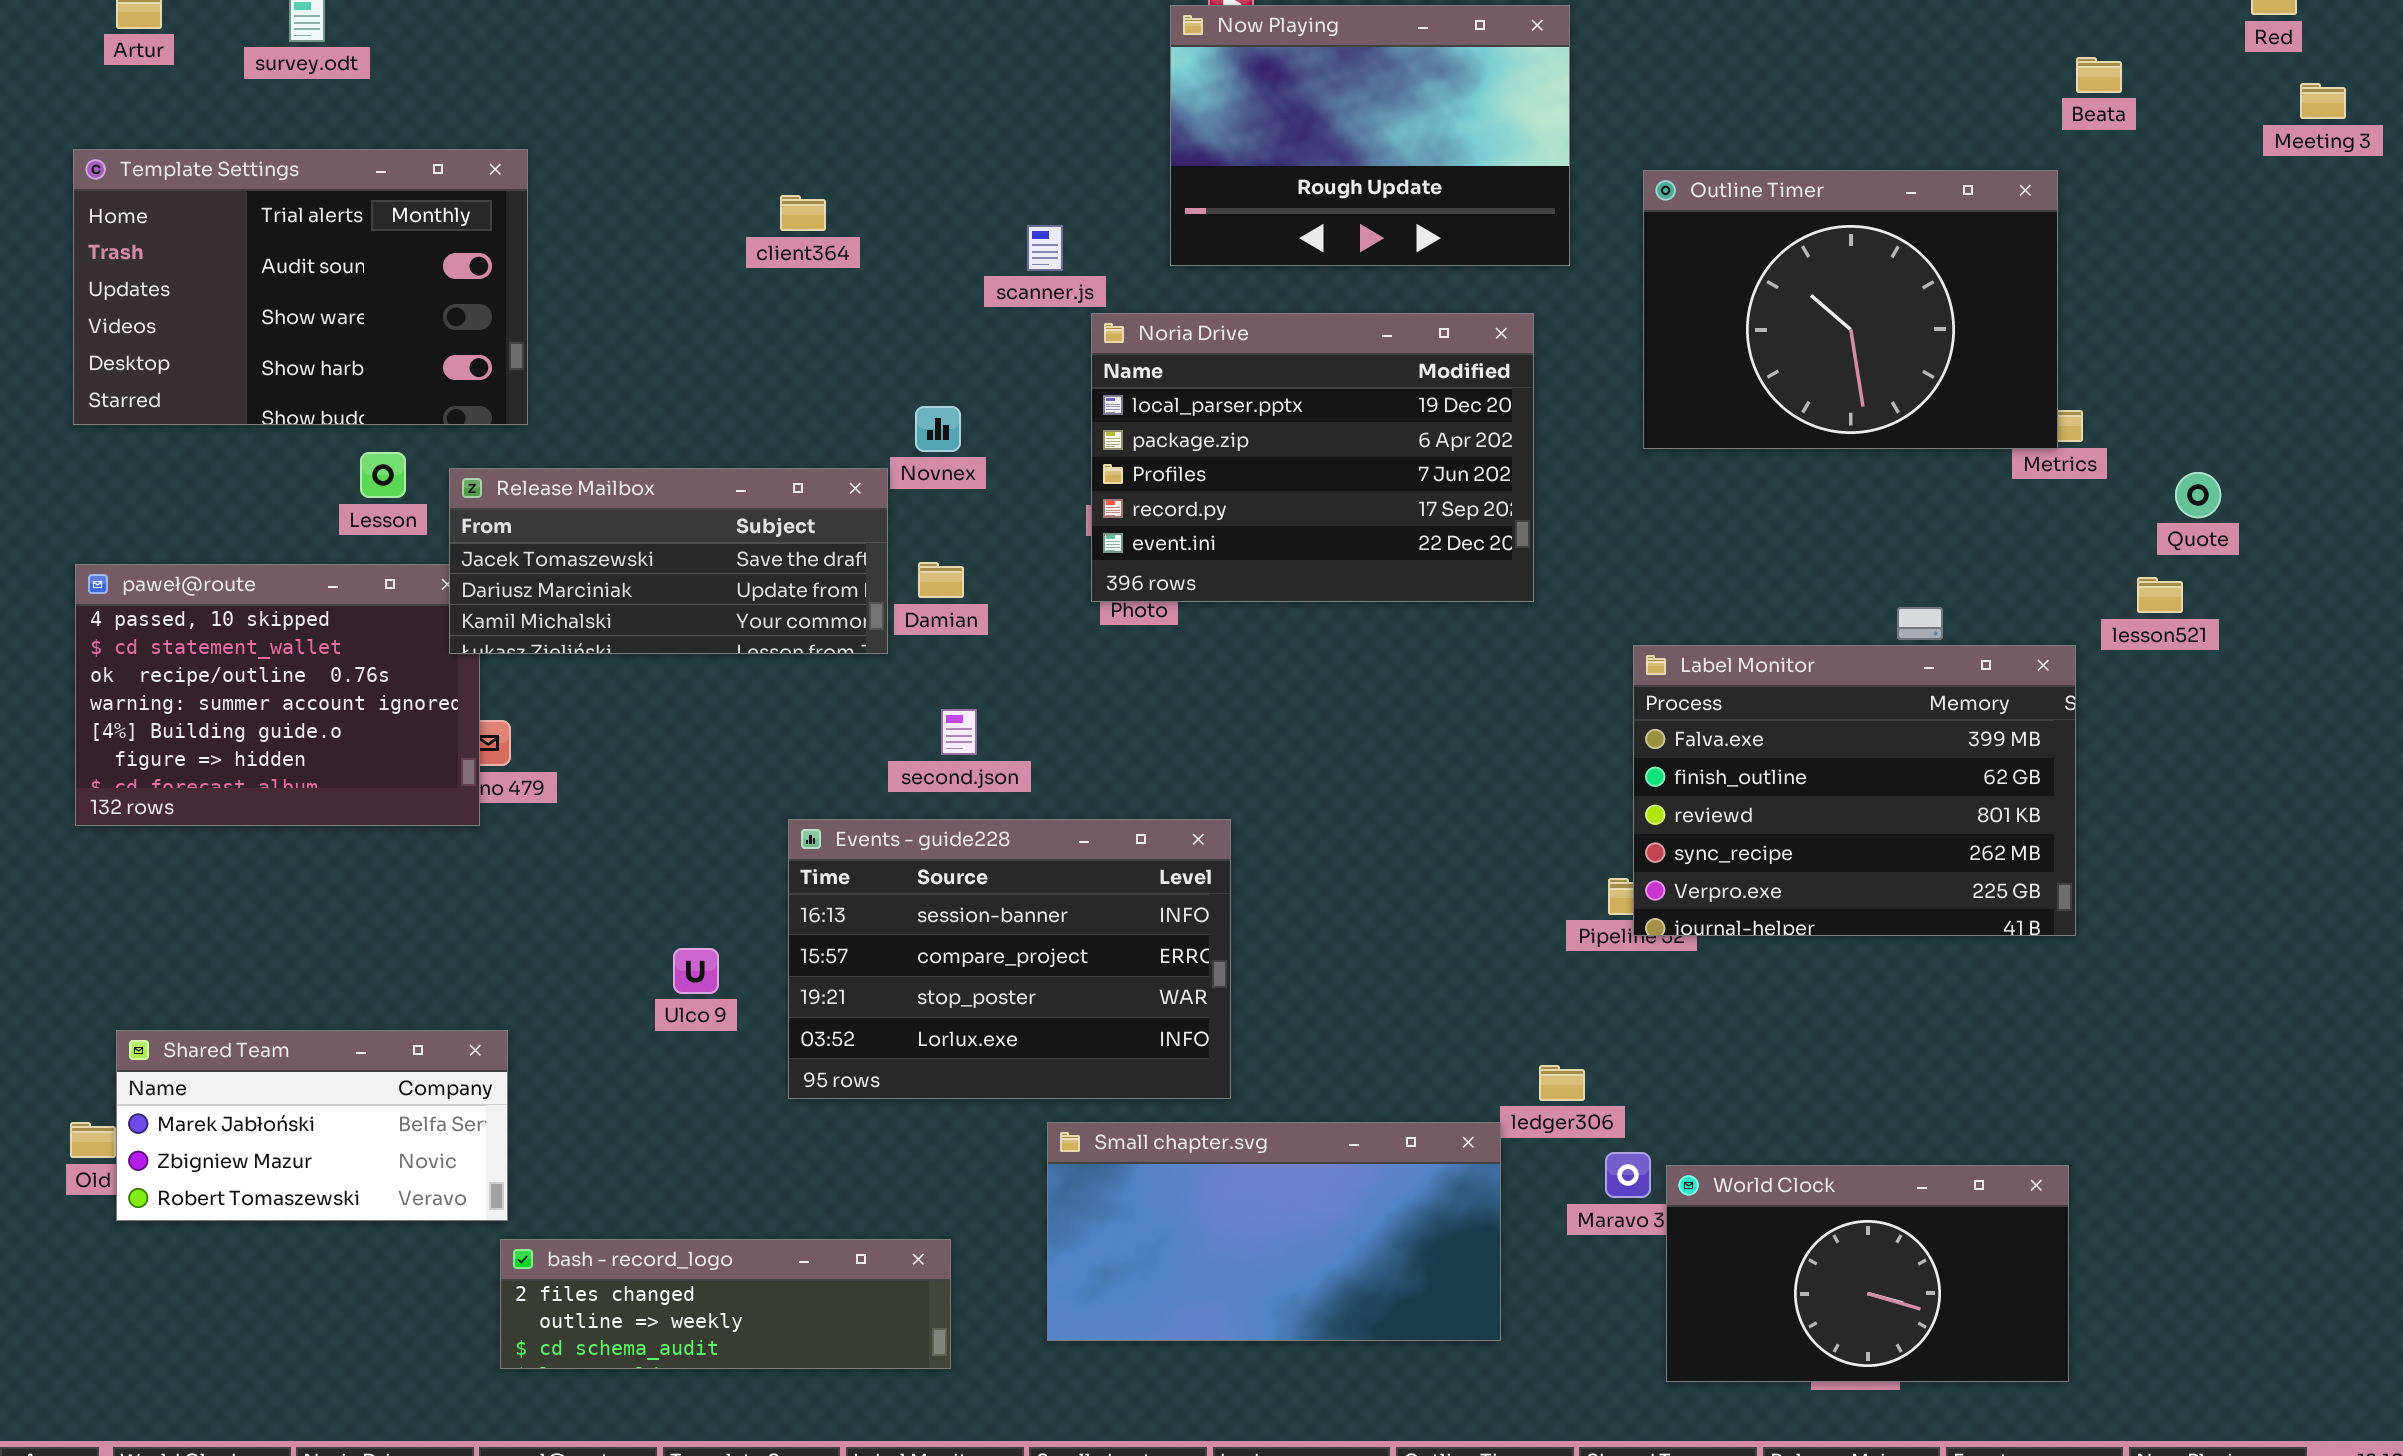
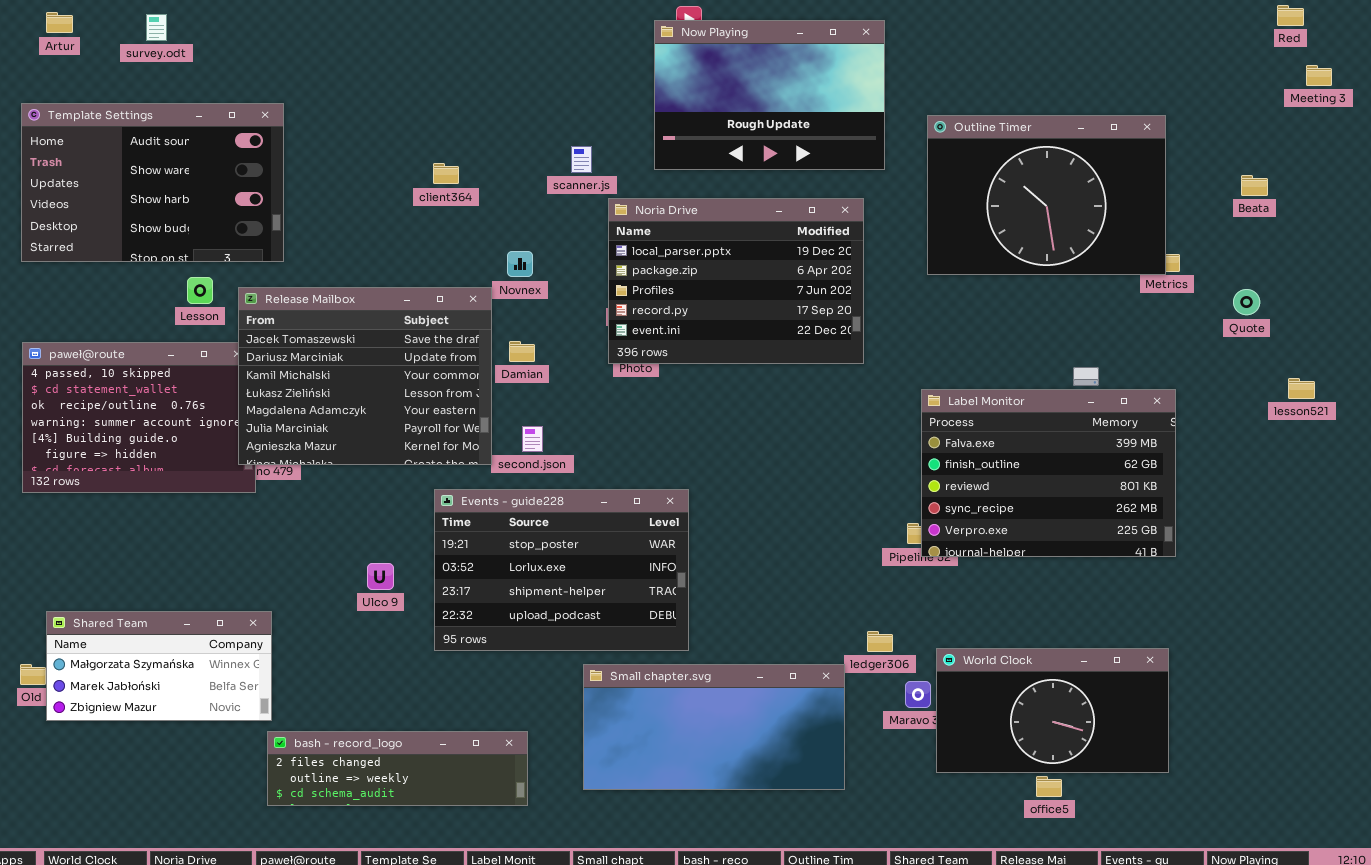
Beata: [2076,57,2122,93] -> [1241,175,1268,196], moved
Template Settings: [73,149,528,425] -> [21,103,284,262], scrolled down 1 row
client364: [780,195,826,231] -> [433,163,459,184], moved
Release Mailbox: [449,468,888,654] -> [238,287,492,465], resized
lesson521: [2137,577,2183,613] -> [1288,378,1315,399], moved
Events - guide228: [788,819,1231,1099] -> [434,489,689,651], scrolled down 2 rows
Shared Team: [116,1030,508,1221] -> [46,611,272,721], scrolled up 1 row
World Clock: [1666,1165,2069,1382] -> [936,648,1169,773], moved

